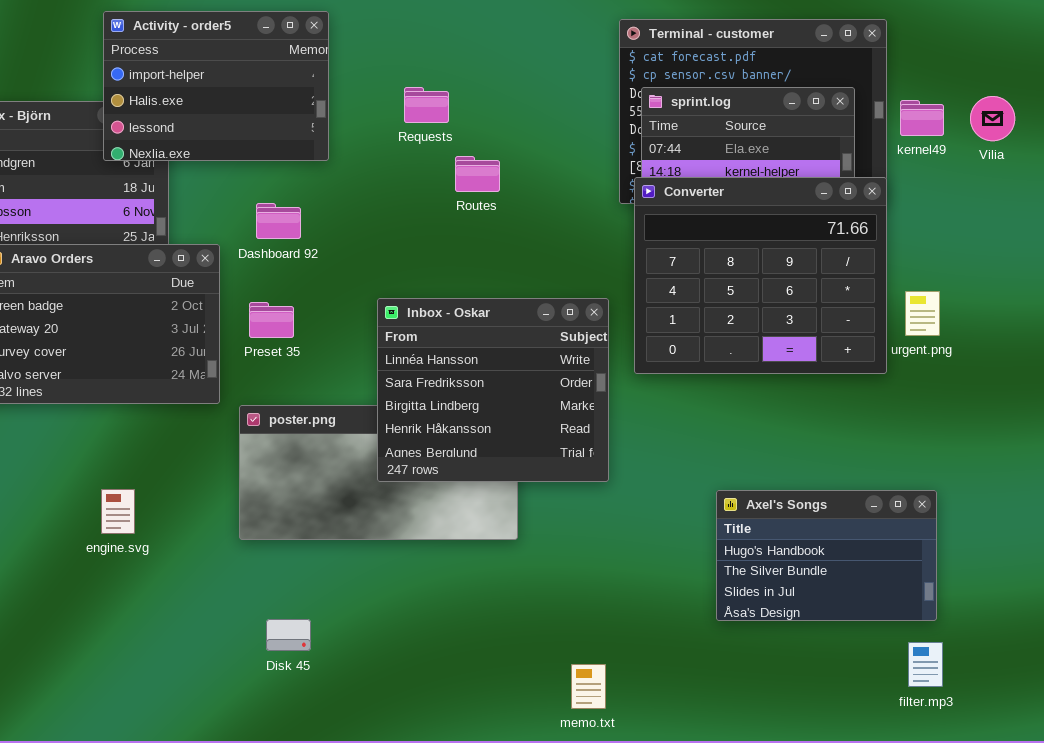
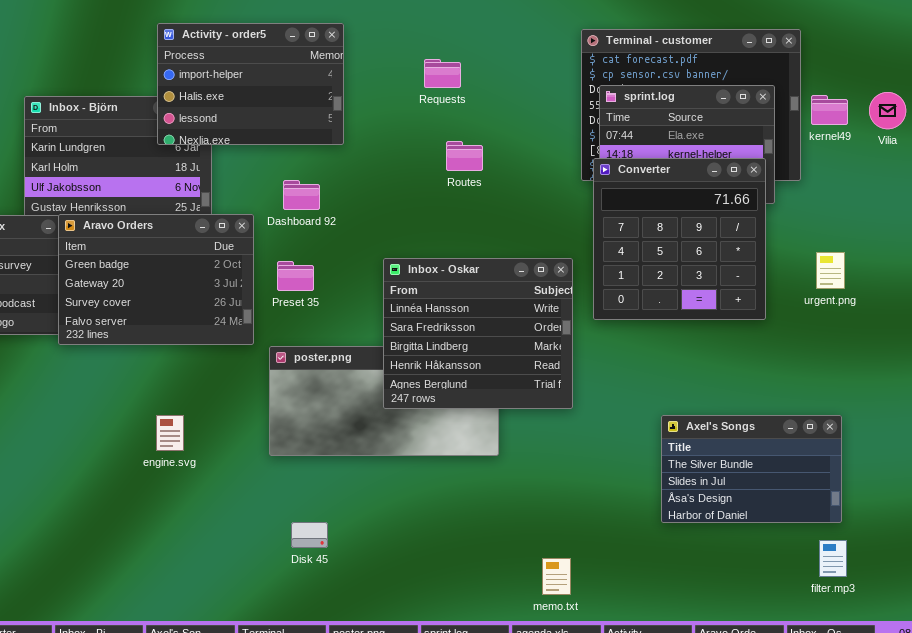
Requests: [404,87,449,123] -> [424,59,461,88], moved
Converter: [634,177,887,374] -> [593,158,766,320], resized
Axel's Songs: [716,490,937,621] -> [661,415,842,523], scrolled down 1 row

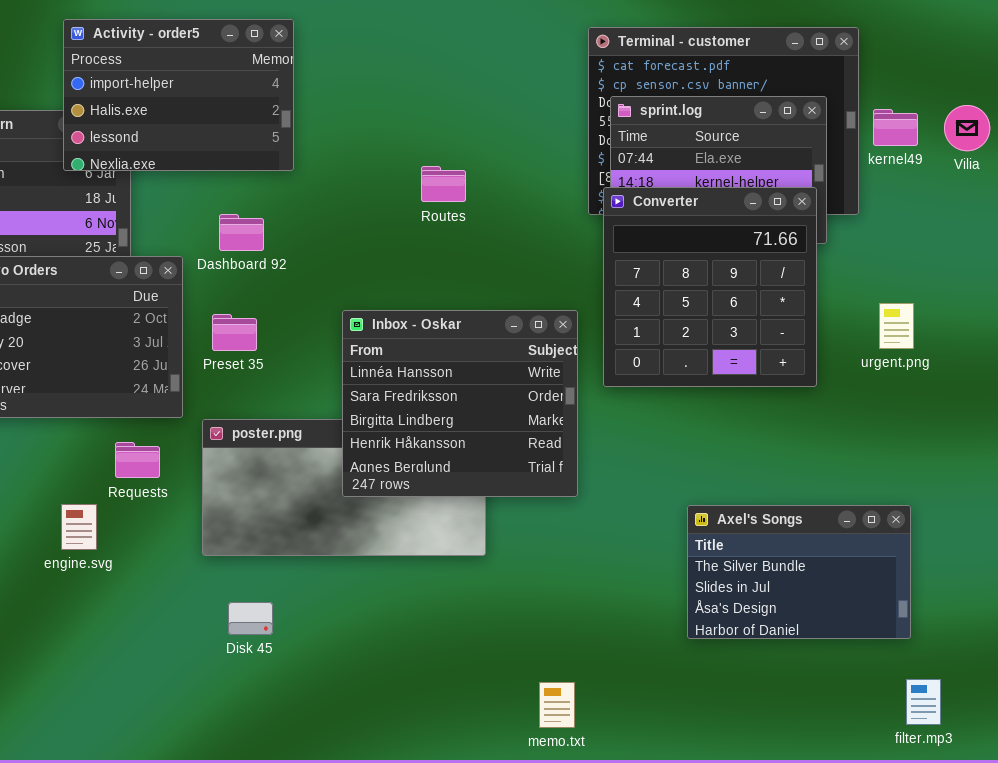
Requests: [424,59,461,88] -> [115,442,160,478], moved
Disk 45: [291,522,328,548] -> [228,602,273,635], moved
filter.mp3: [819,540,847,577] -> [906,679,941,725], moved

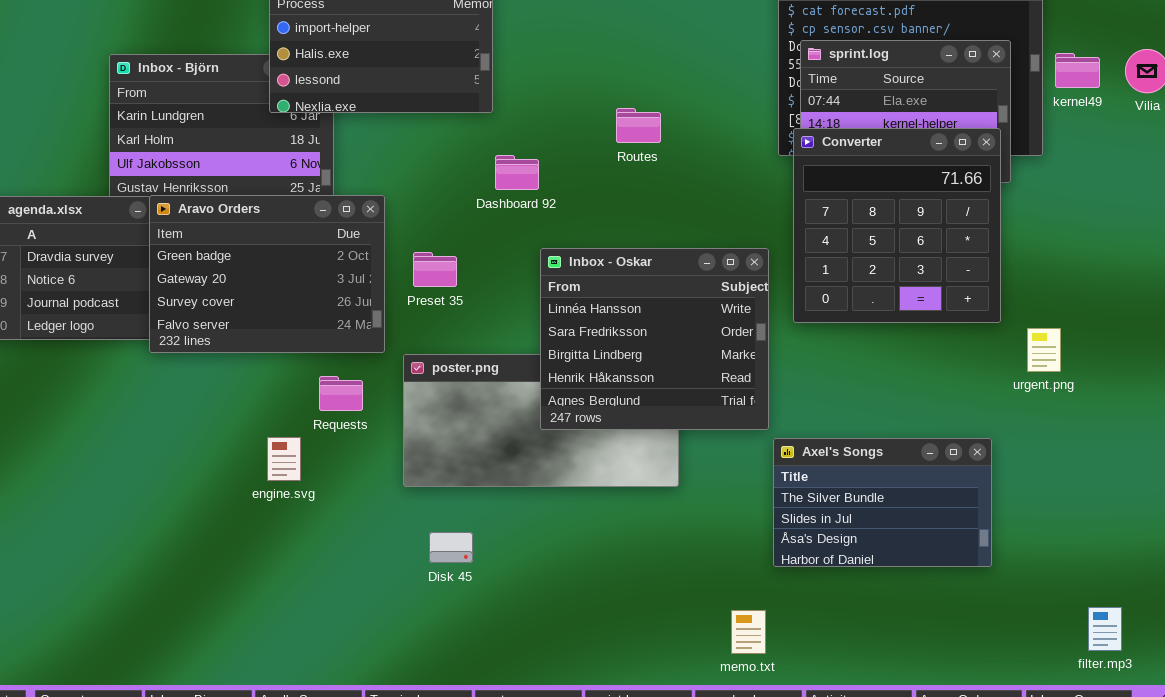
Dashboard 92: [219,214,264,251] -> [495,155,539,190], moved
urgent.png: [879,303,914,349] -> [1027,328,1061,372], moved
Axel's Songs: [687,505,911,639] -> [773,438,992,567], moved

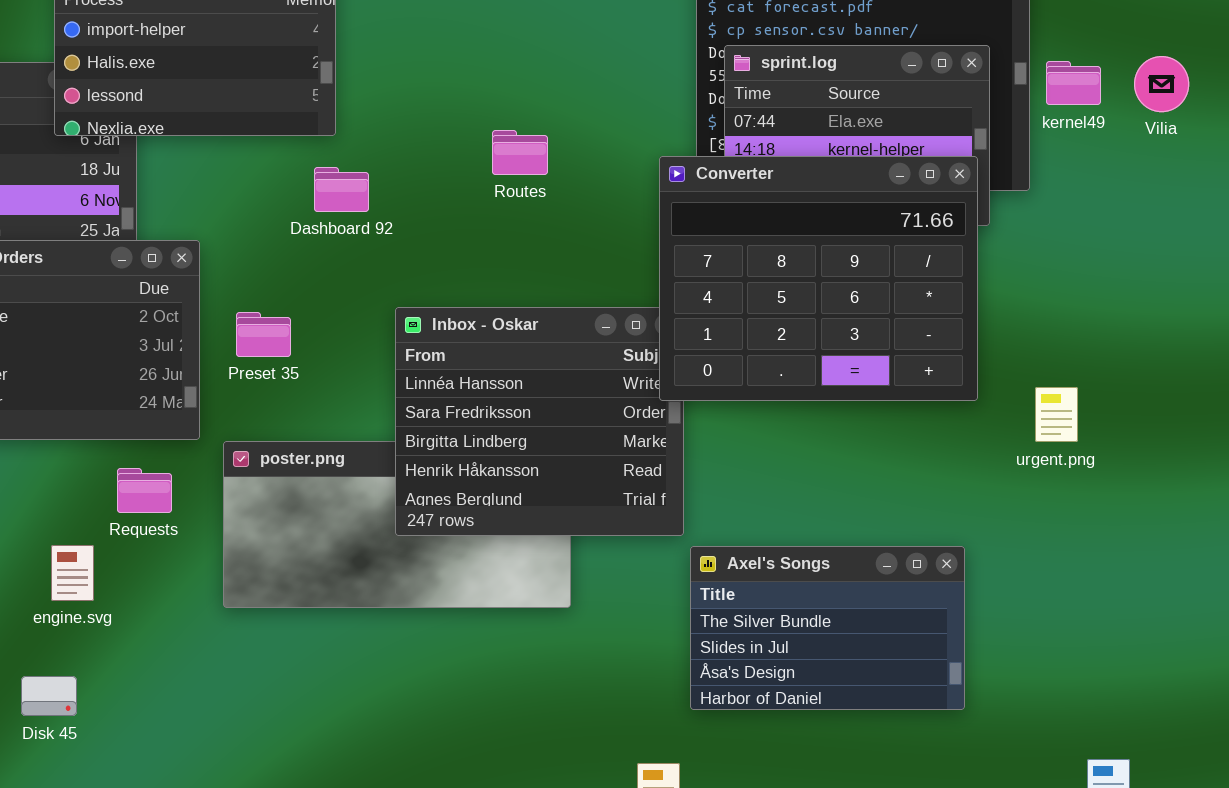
Converter: [793,128,1001,323] -> [659,156,978,401], resized
Dashboard 92: [495,155,539,190] -> [314,167,369,212], moved
urgent.png: [1027,328,1061,372] -> [1035,387,1078,442], moved
Disk 45: [429,532,473,563] -> [21,676,77,716], moved

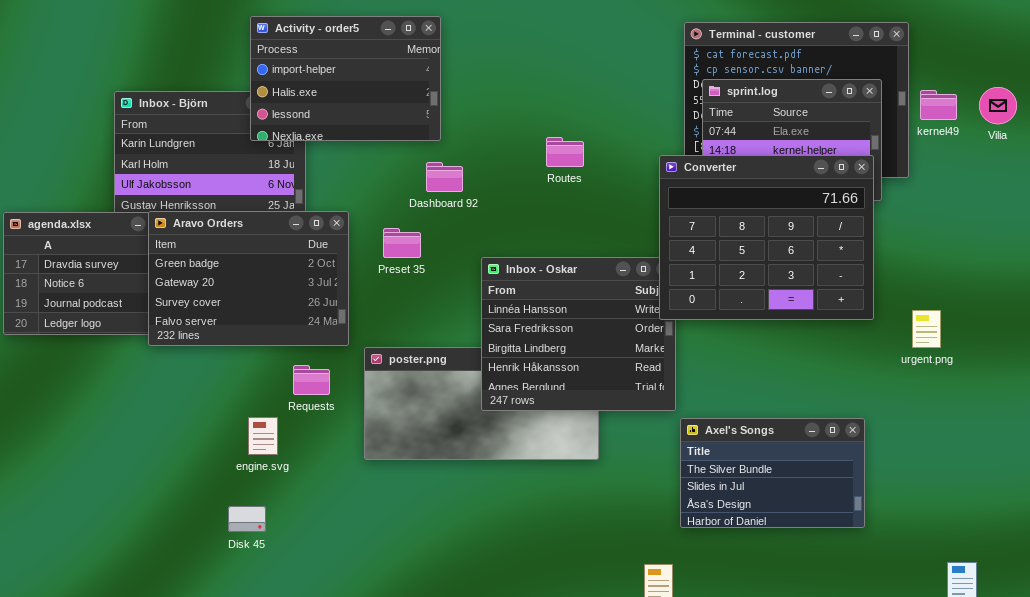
Preset 35: [236,312,291,357] -> [383,228,421,258], moved

